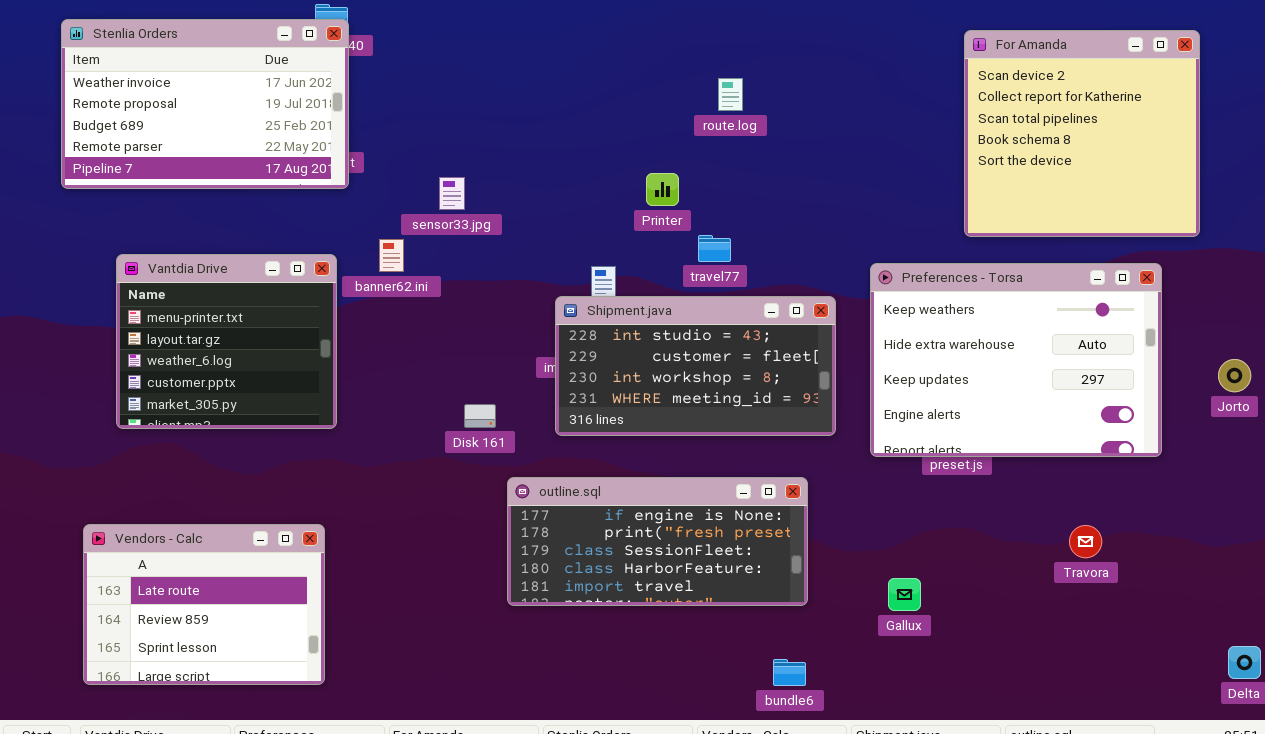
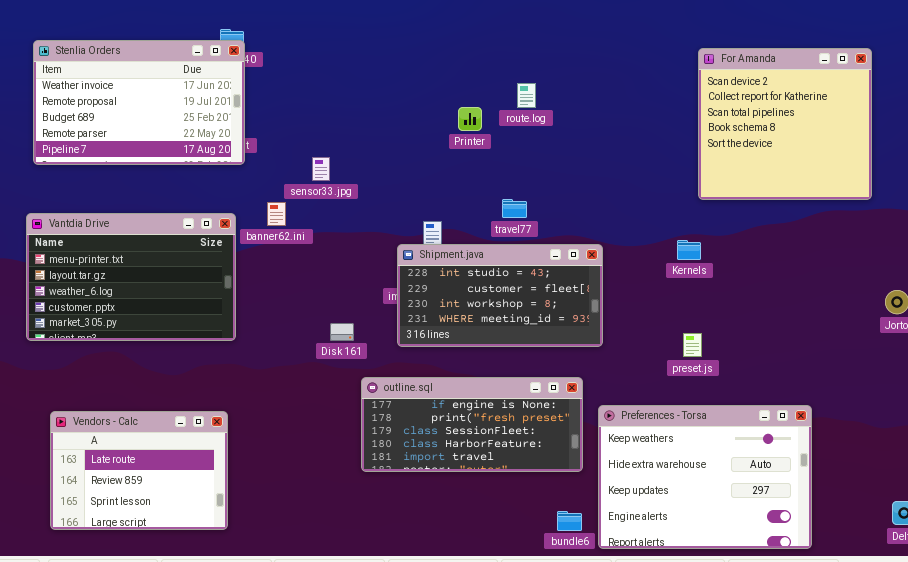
Printer: [646,173,679,206] -> [458,107,482,131], moved
Vantdia Drive: [116,254,337,429] -> [26,213,236,341], resized
Preferences - Torsa: [870,263,1162,457] -> [598,405,812,549], moved

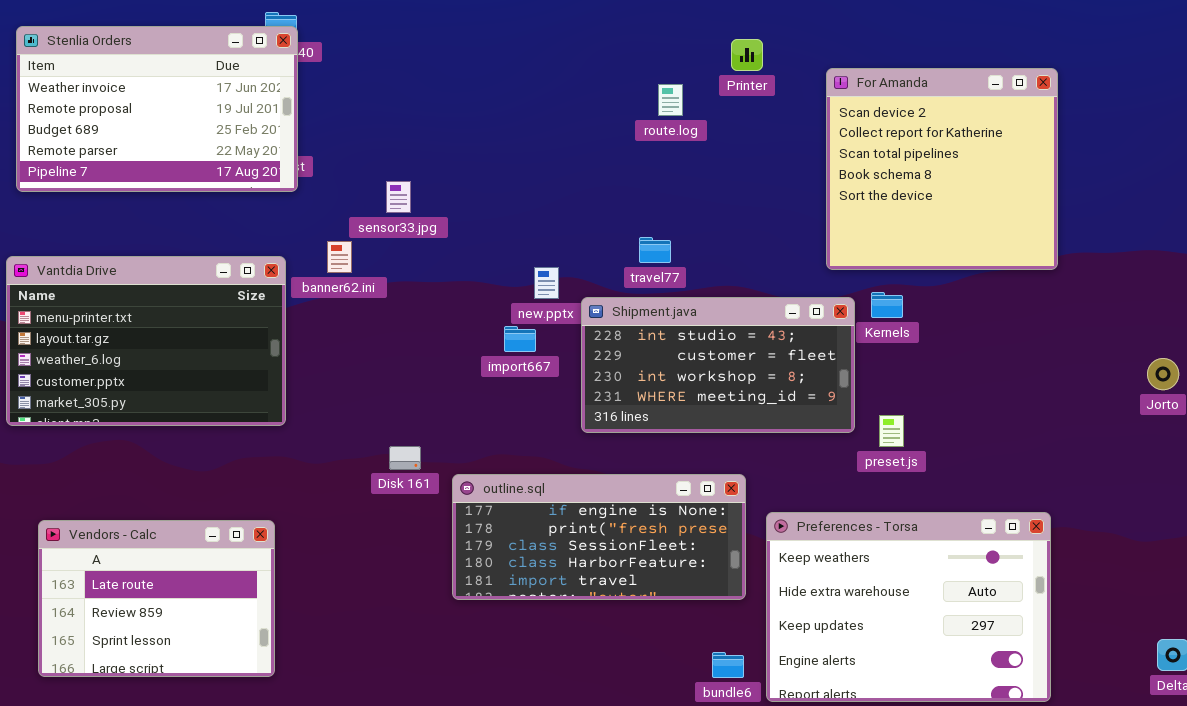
For Amanda: [698,48,872,200] -> [826,68,1058,270], moved
Printer: [458,107,482,131] -> [731,39,763,71], moved
Shipment.java: [397,244,603,347] -> [581,297,855,433], moved
Disk 161: [330,323,354,341] -> [389,446,421,470], moved

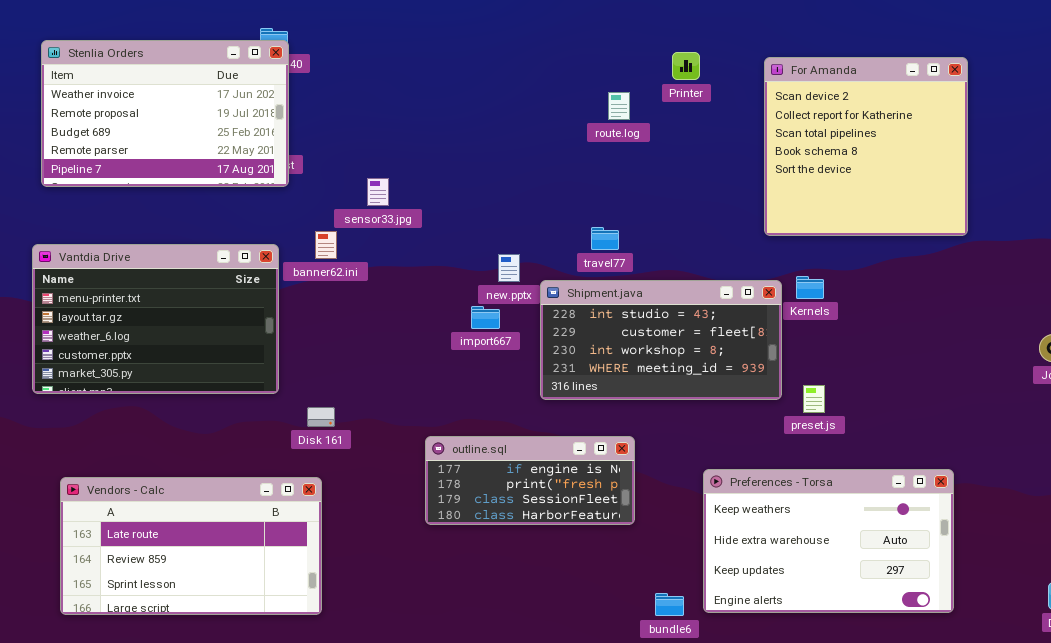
For Amanda: [826,68,1058,270] -> [764,57,968,236], moved
Disk 161: [389,446,421,470] -> [307,407,335,427], moved
outline.sql: [452,474,746,600] -> [425,436,635,525], resized
Preferences - Torsa: [766,512,1051,702] -> [703,469,954,613], resized
Vendors - Calc: [38,520,275,677] -> [60,477,322,615], resized

